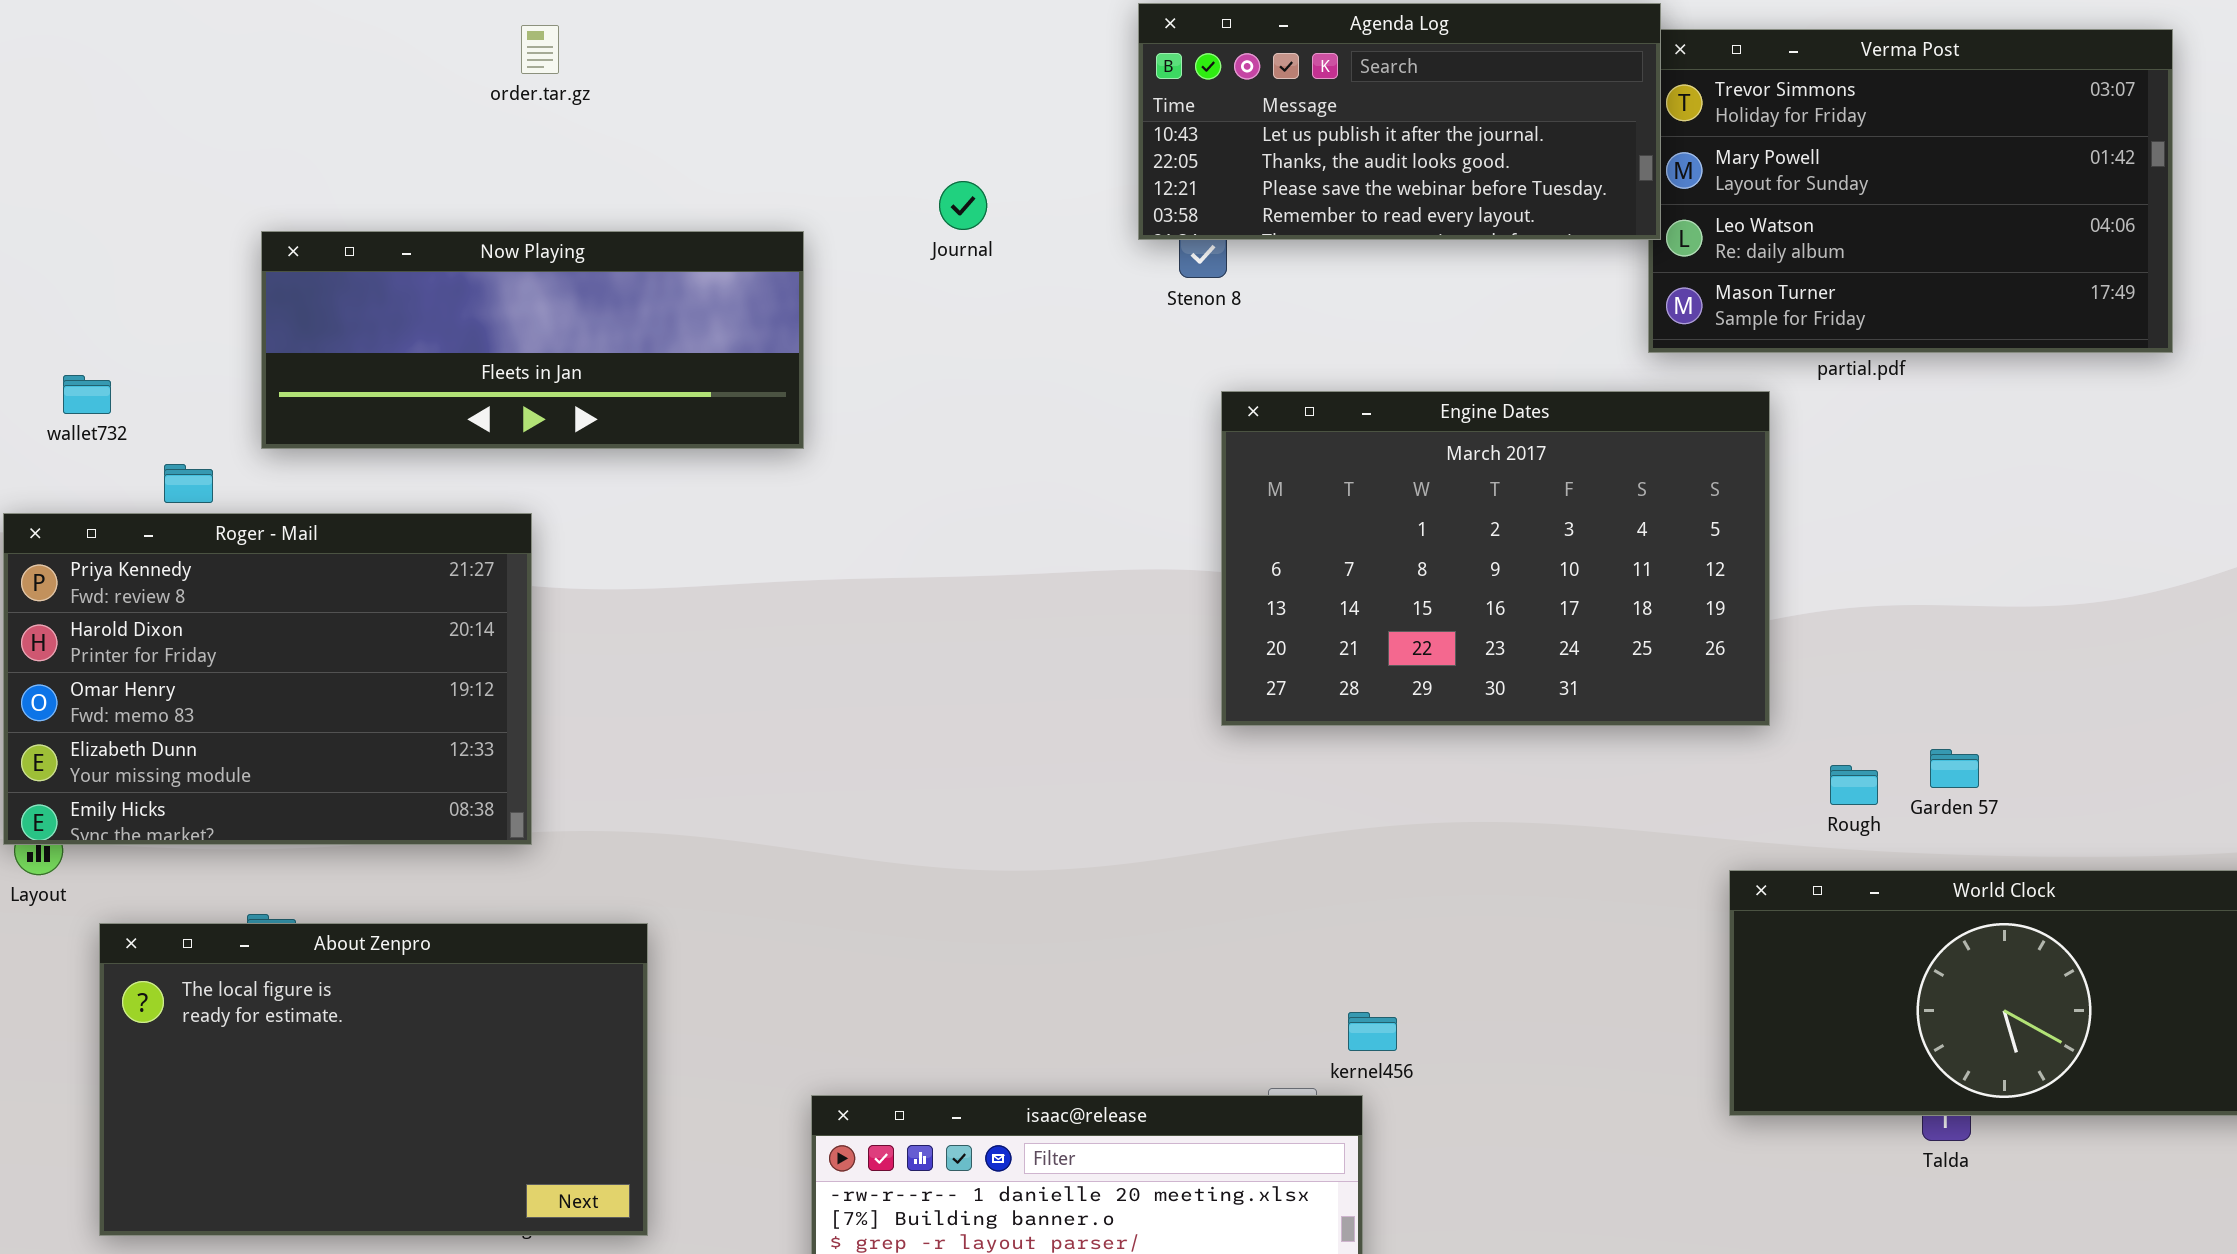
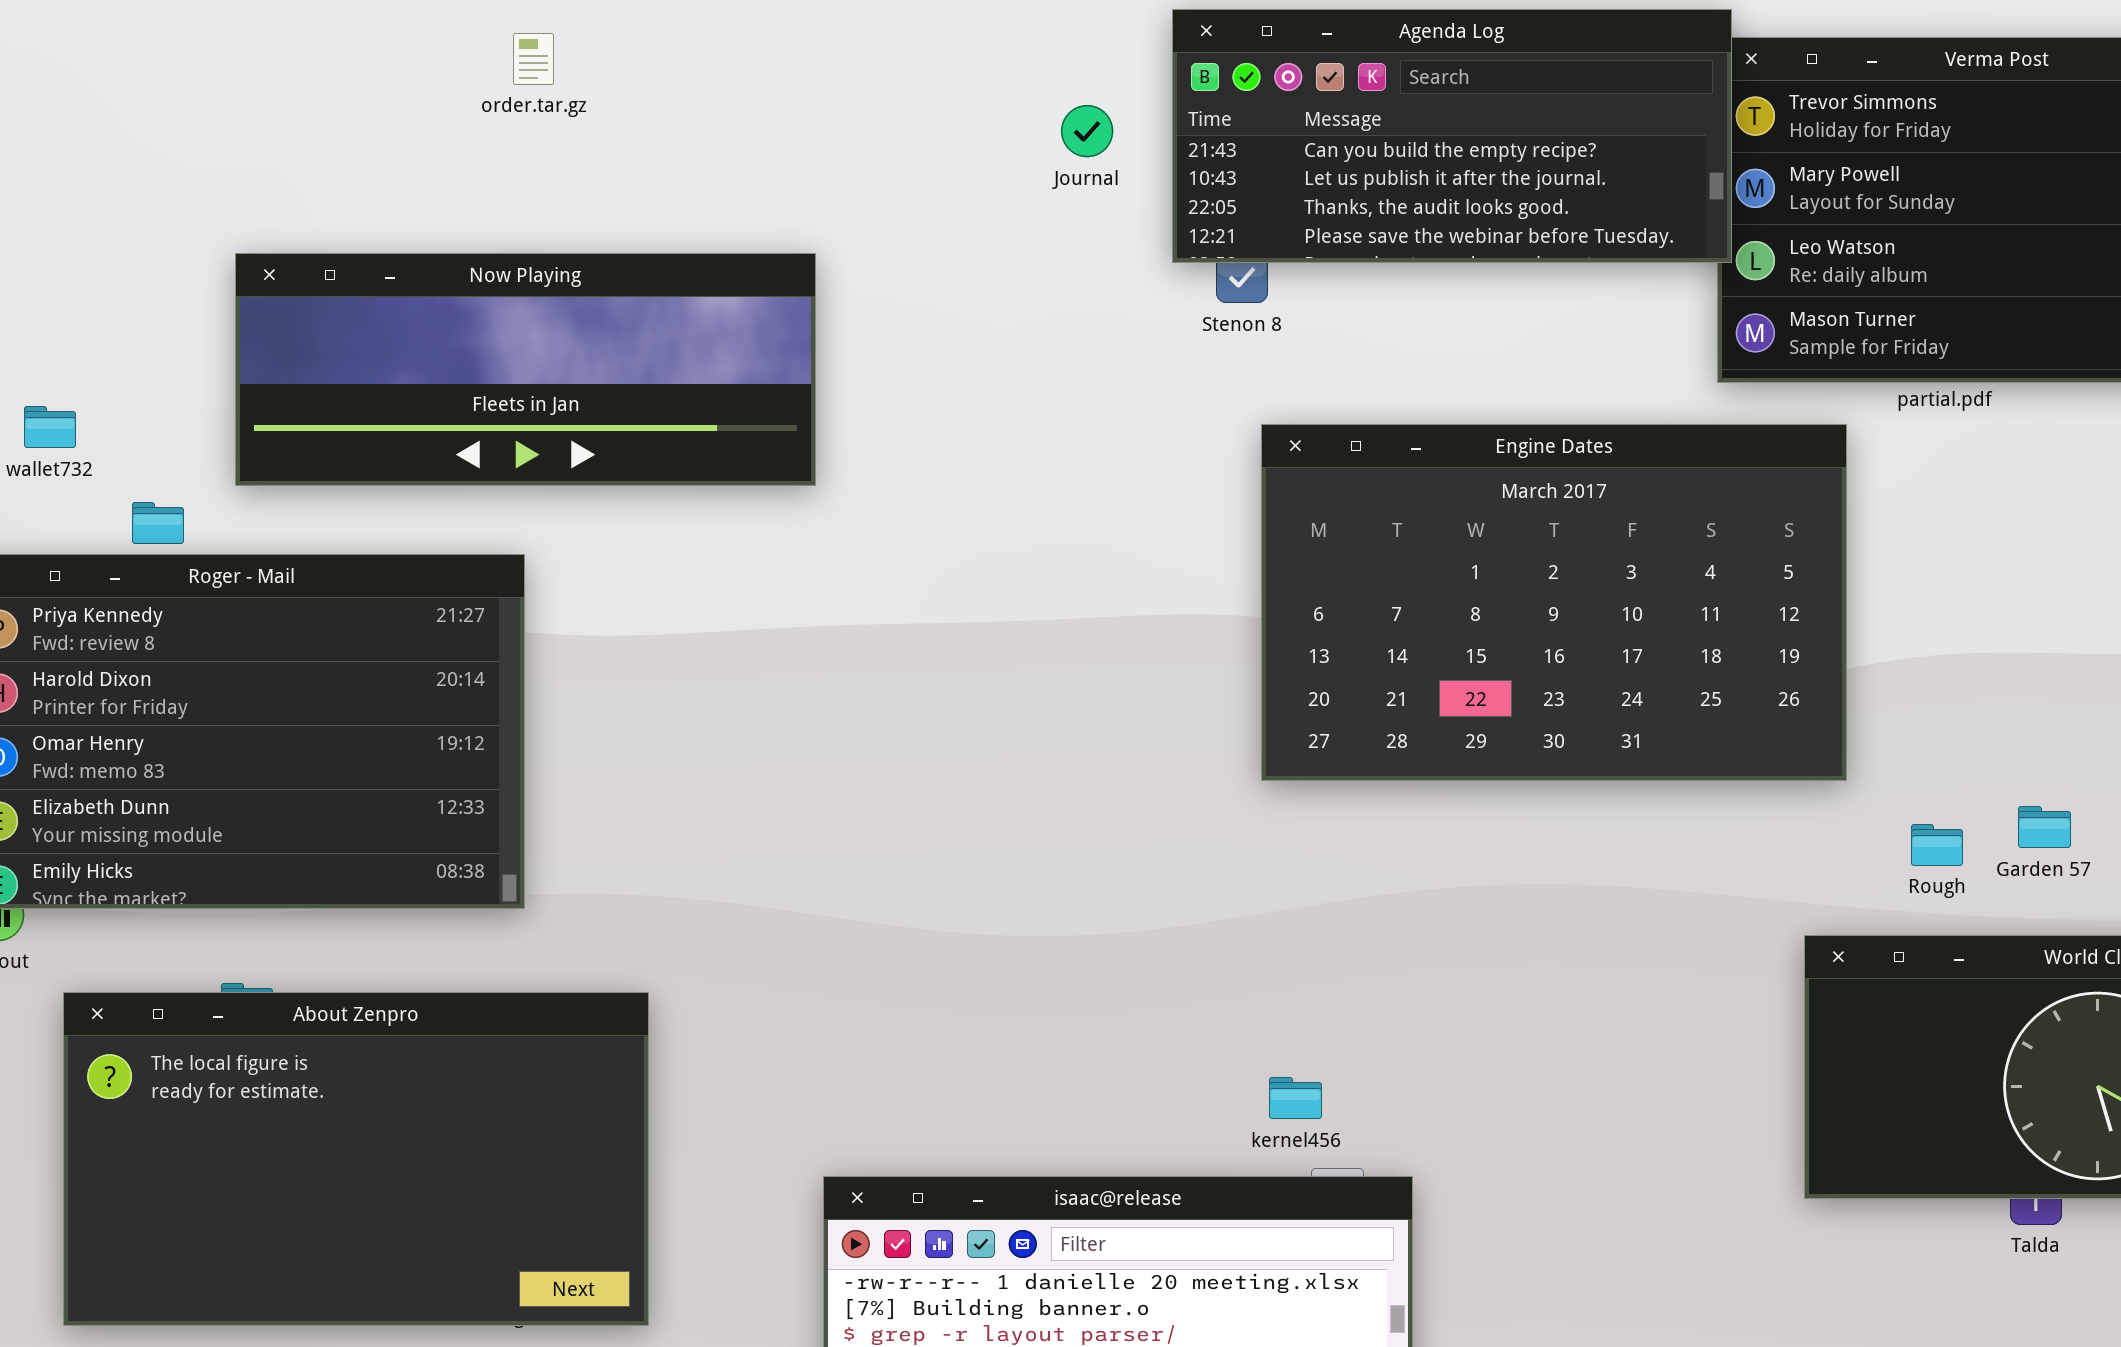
Agenda Log: [1138,3,1661,240] -> [1172,9,1732,263], scrolled up 1 row
Journal: [939,181,987,230] -> [1061,105,1113,157], moved
kernel456: [1348,1012,1397,1051] -> [1269,1077,1322,1119], moved

